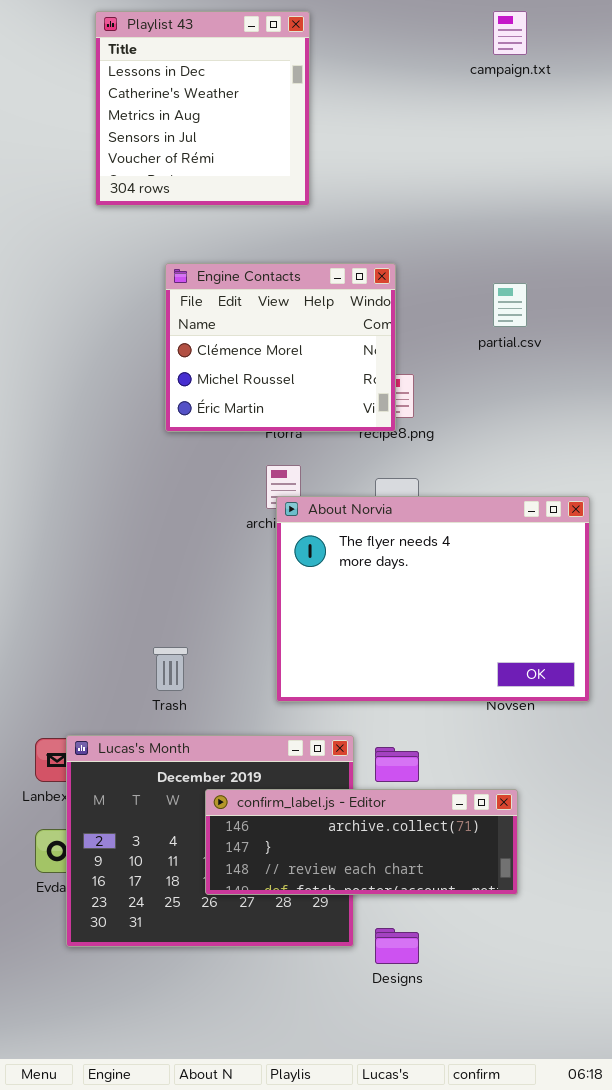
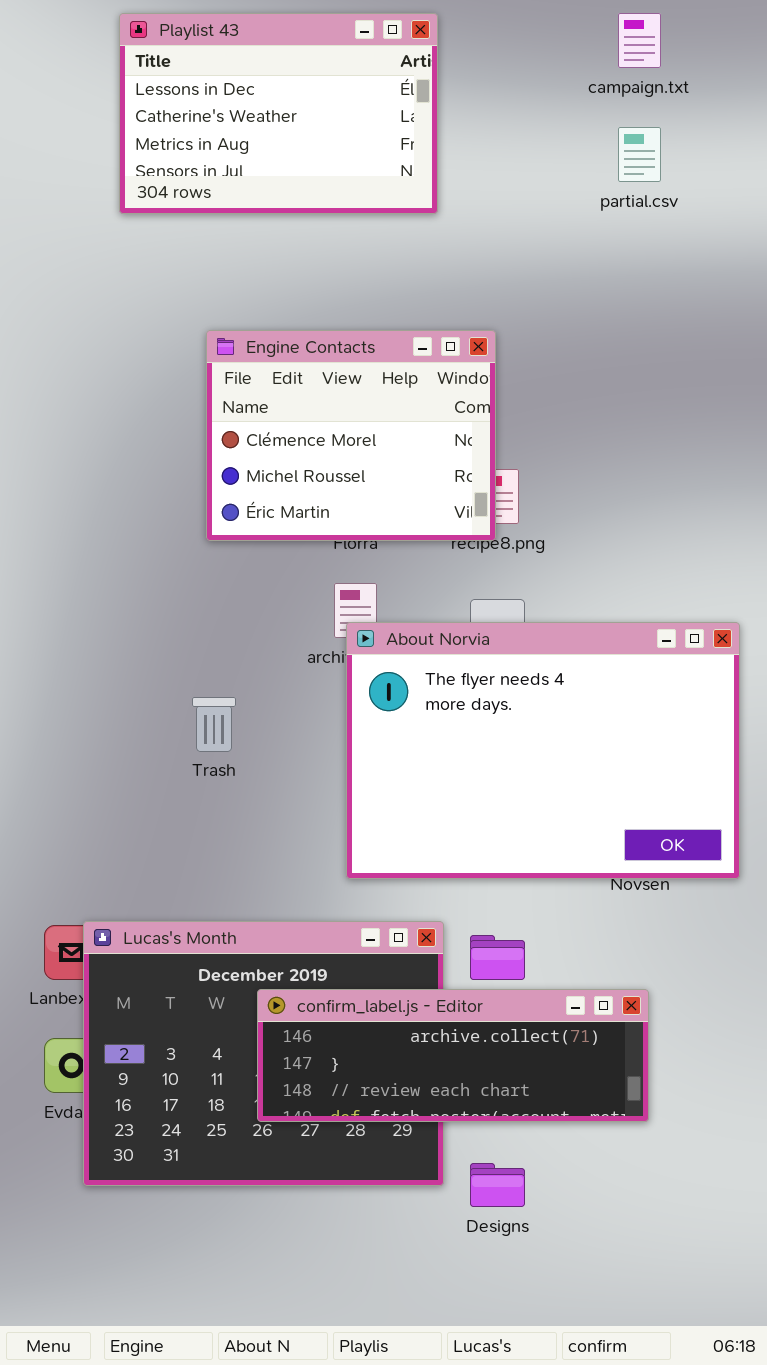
Playlist 43: [95,11,310,206] -> [119,13,438,214], resized
partial.csv: [493,283,527,327] -> [618,127,661,182], moved
Trash: [153,647,188,691] -> [192,697,236,752], moved

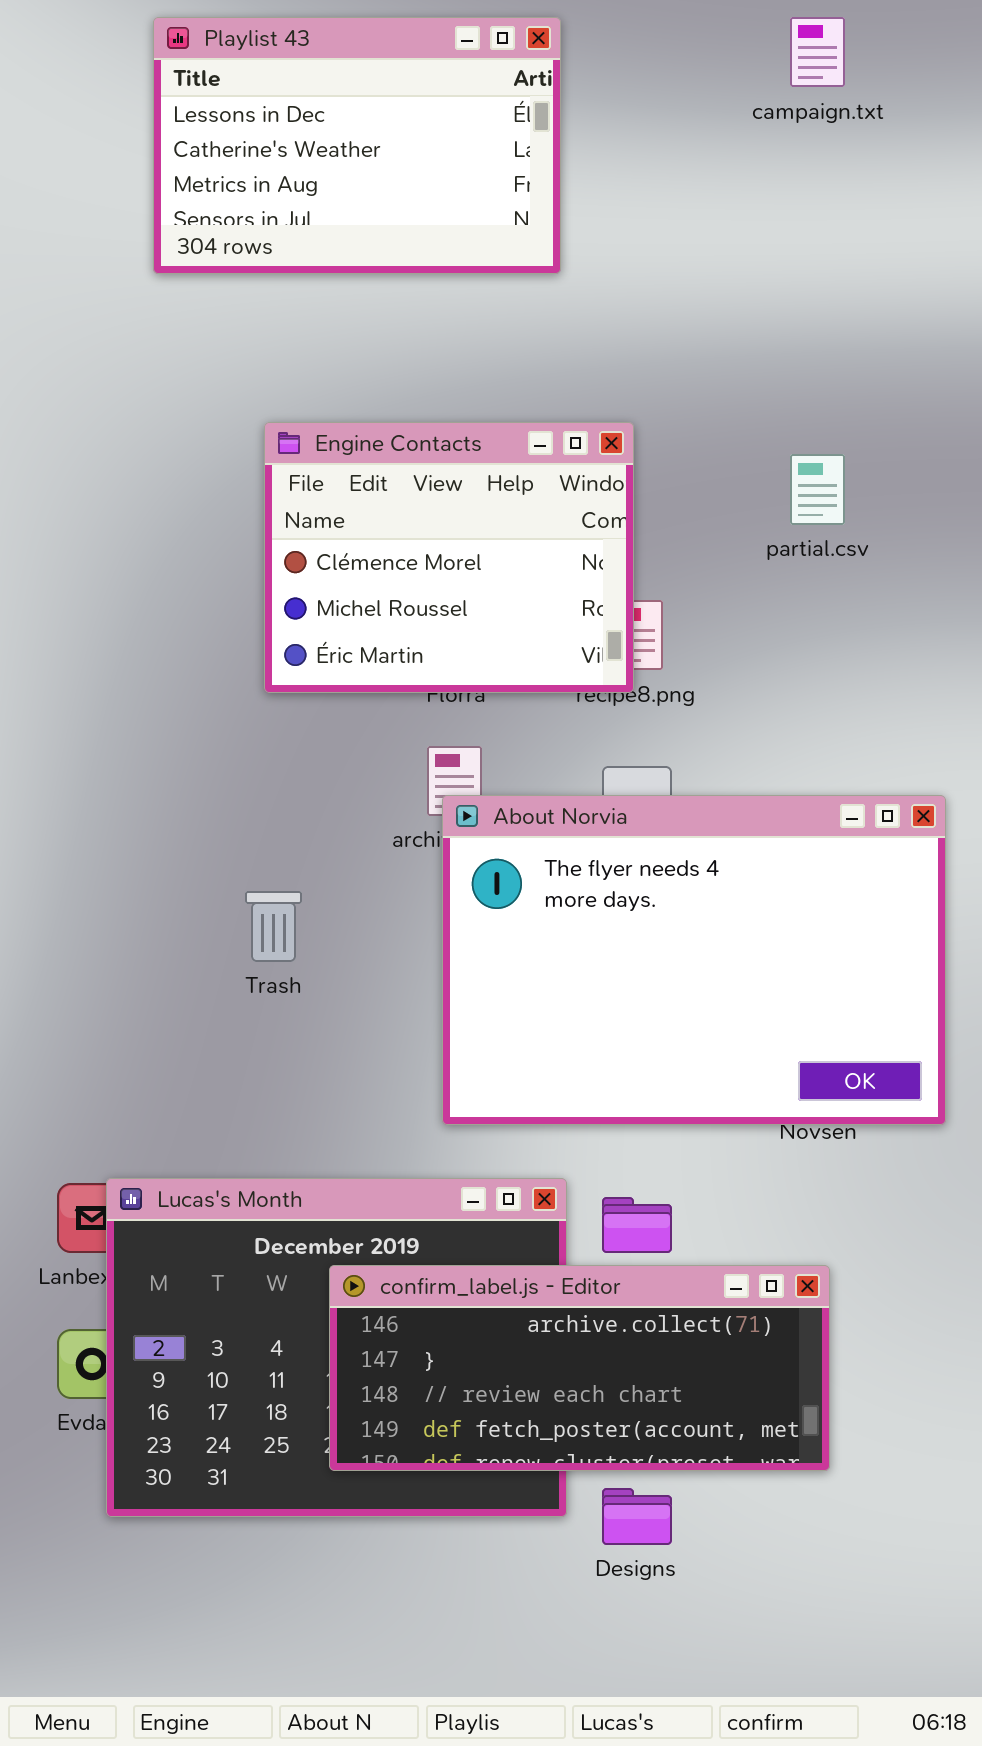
partial.csv: [618,127,661,182] -> [790,454,845,525], moved
confirm_label.js - Editor: [257,989,649,1122] -> [329,1265,830,1471], resized

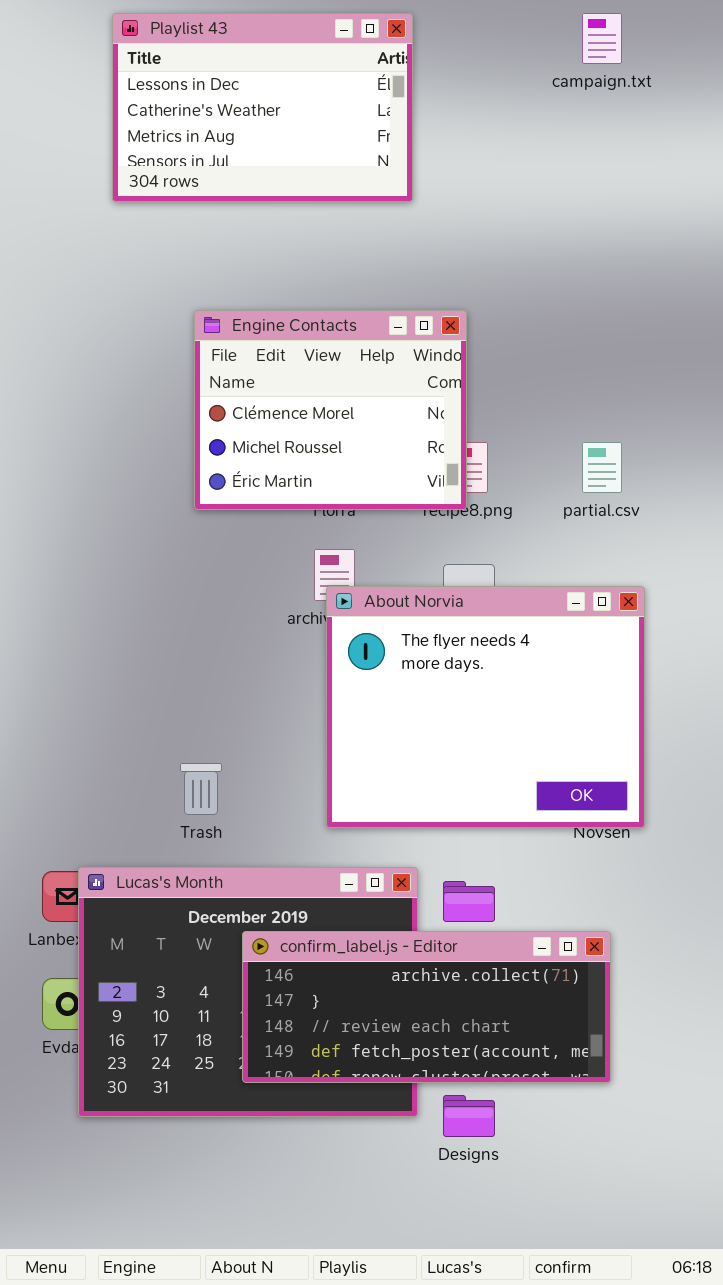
partial.csv: [790,454,845,525] -> [582,442,622,493], moved
About Norvia: [442,795,946,1125] -> [326,586,645,828], resized
Trash: [245,891,302,962] -> [180,763,222,815], moved

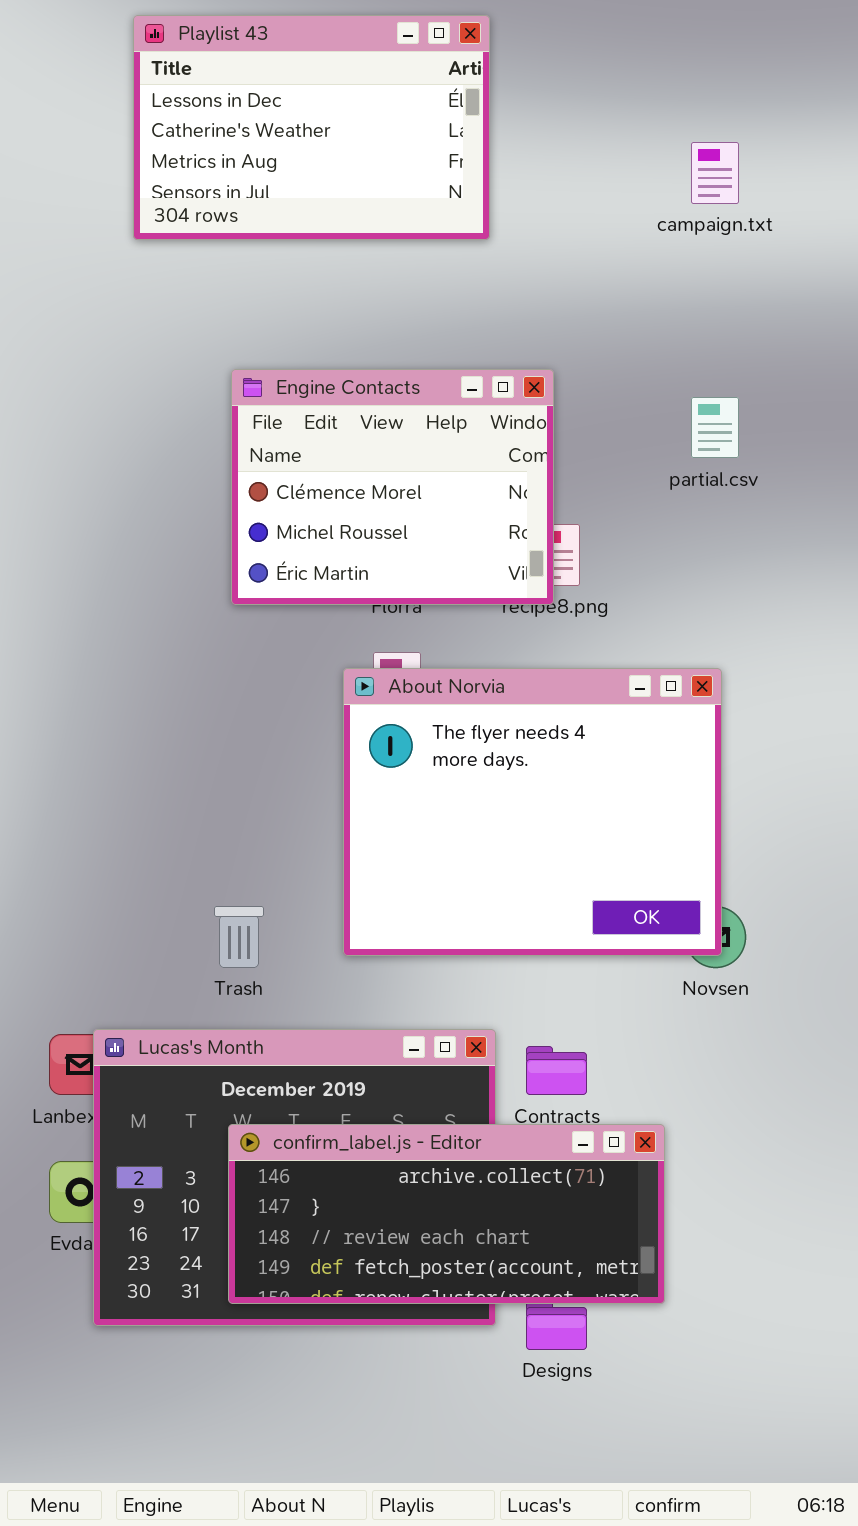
campaign.txt: [582,13,622,64] -> [691,142,739,204], moved
partial.csv: [582,442,622,493] -> [691,397,739,458], moved
About Norvia: [326,586,645,828] -> [343,668,722,956], moved
confirm_label.js - Editor: [242,931,611,1083] -> [228,1124,665,1304], moved

